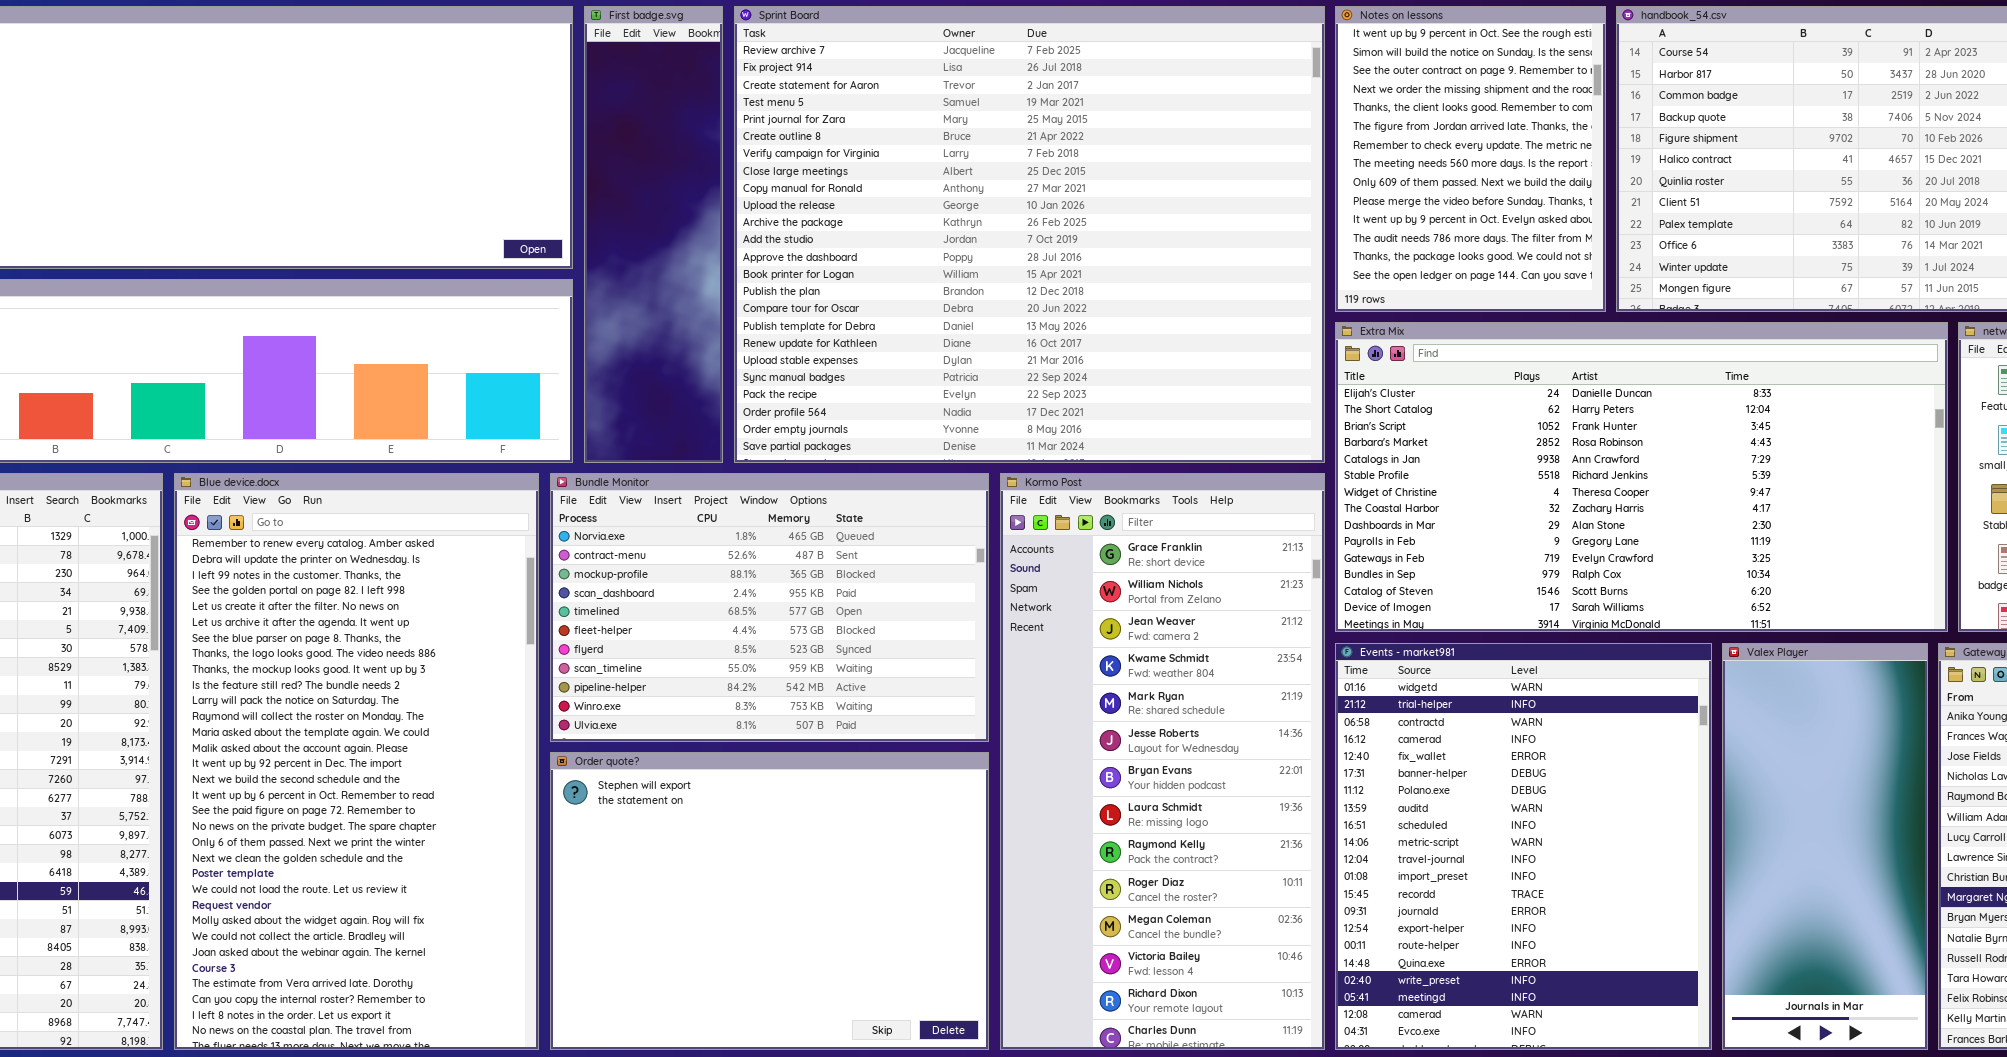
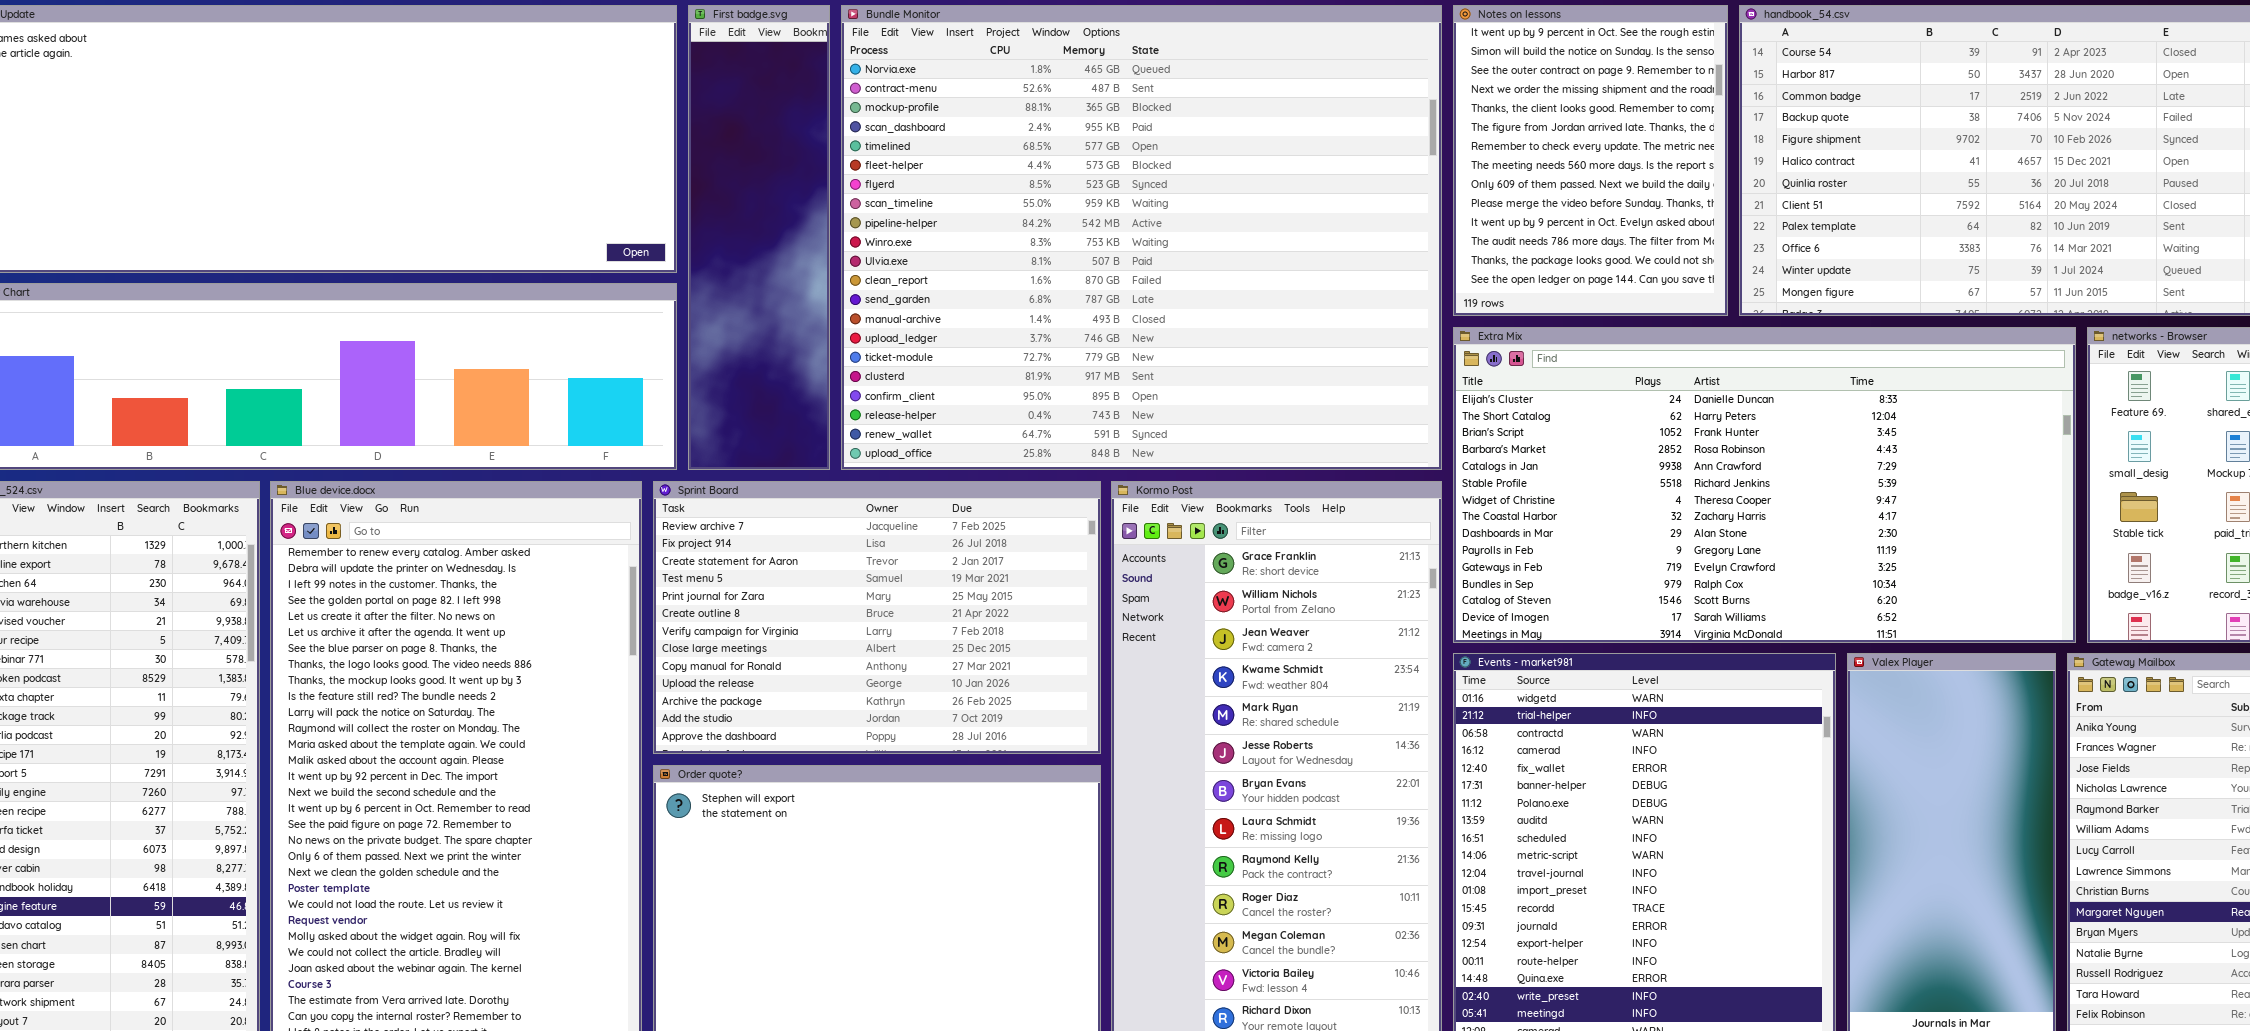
Sprint Board: [734,6,1325,463] -> [653,481,1101,754], moved, resized
Bundle Monitor: [550,473,989,742] -> [841,5,1442,470], moved, resized

